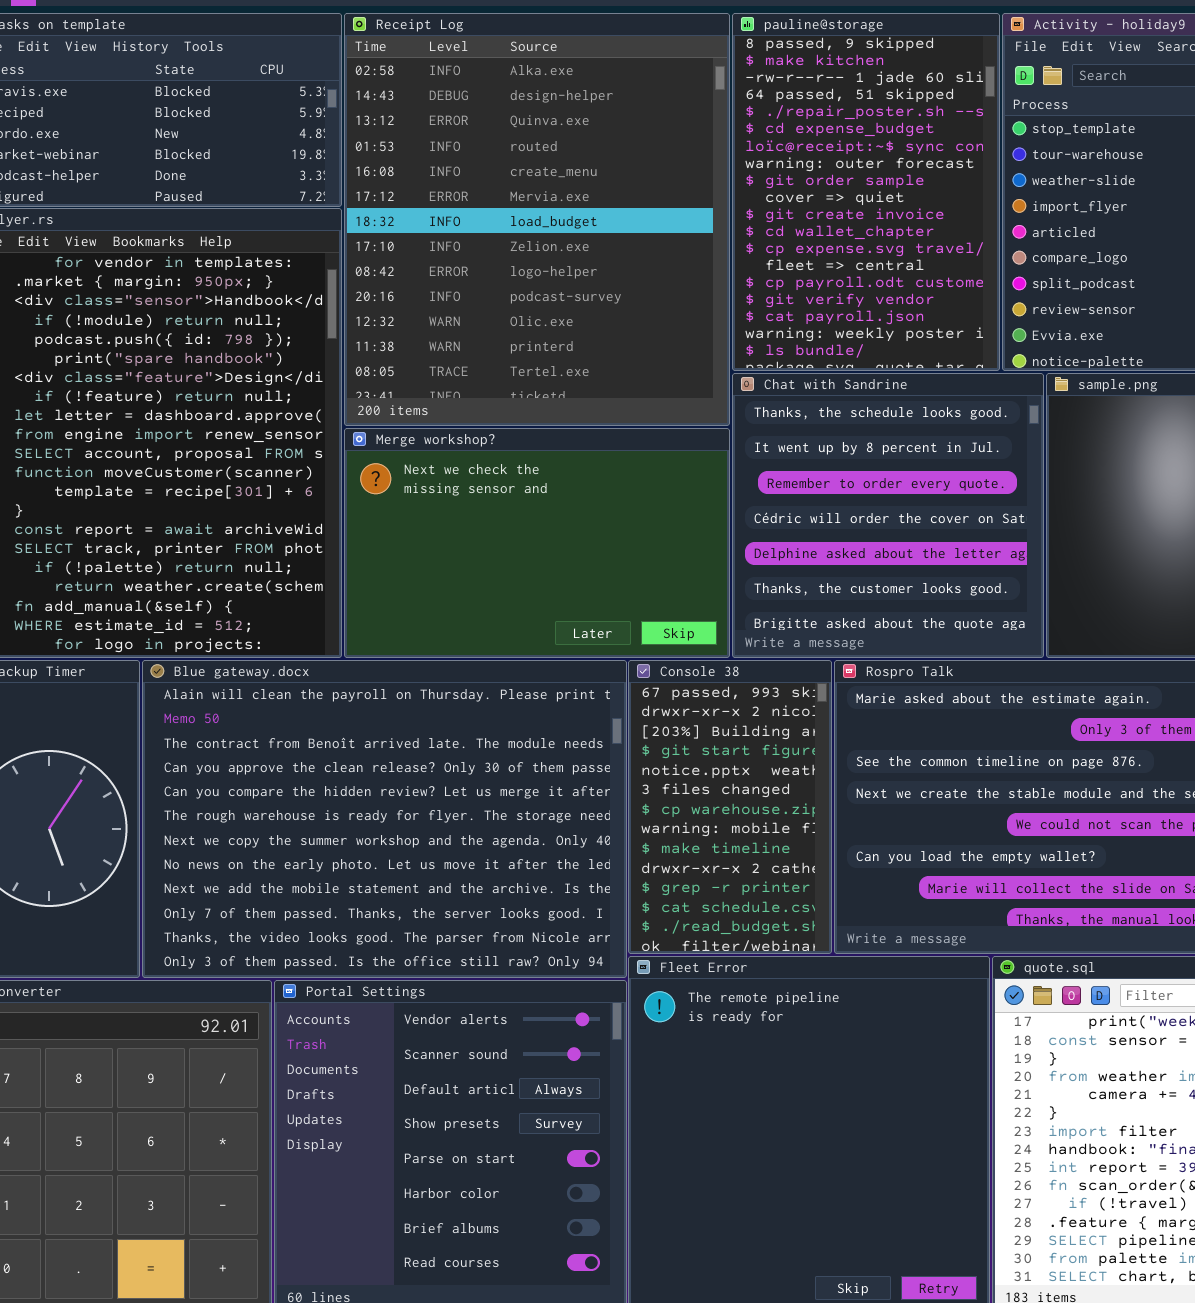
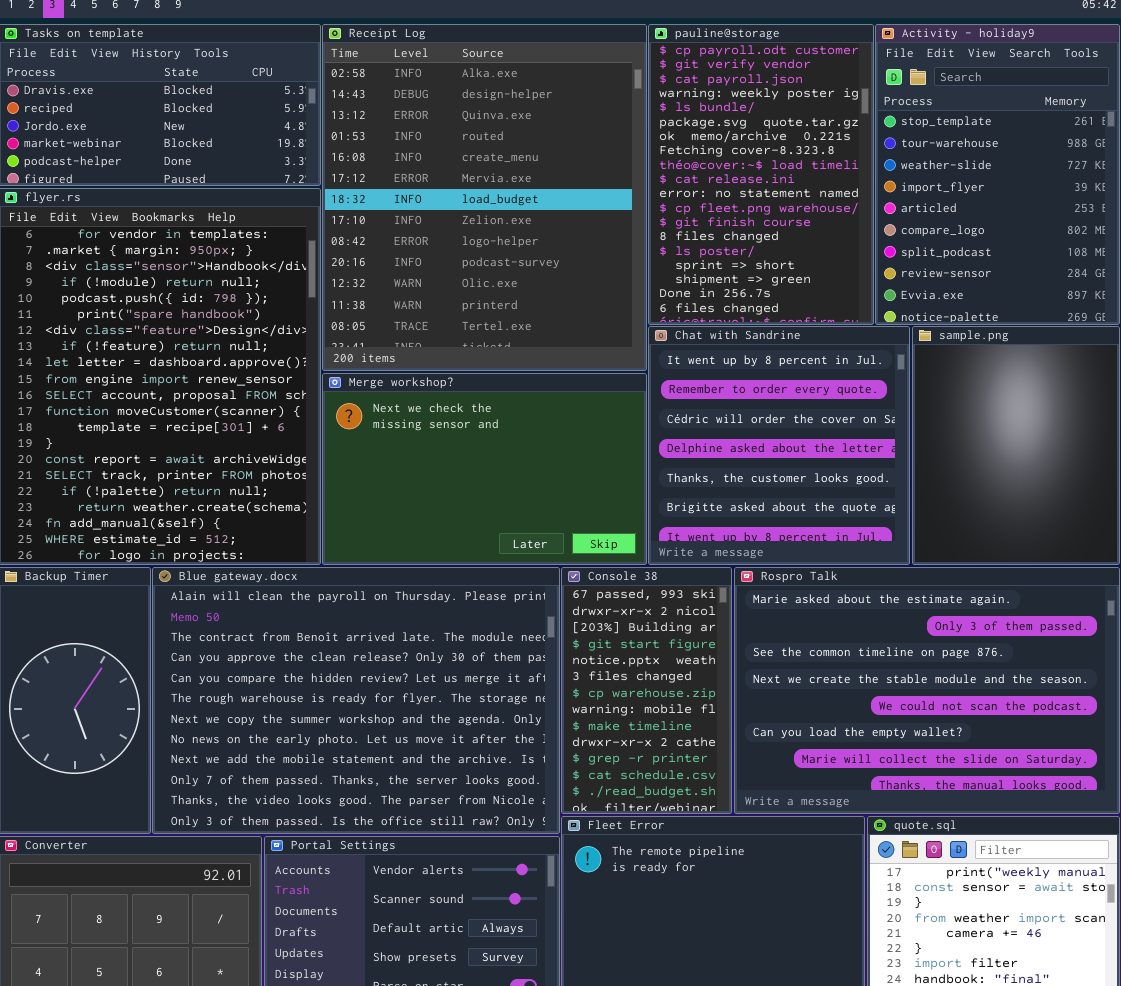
pauline@storage: [732,13,1000,371] -> [648,24,874,325], scrolled down 14 rows
Chat with Sandrine: [732,373,1044,658] -> [648,326,910,565], scrolled down 1 row

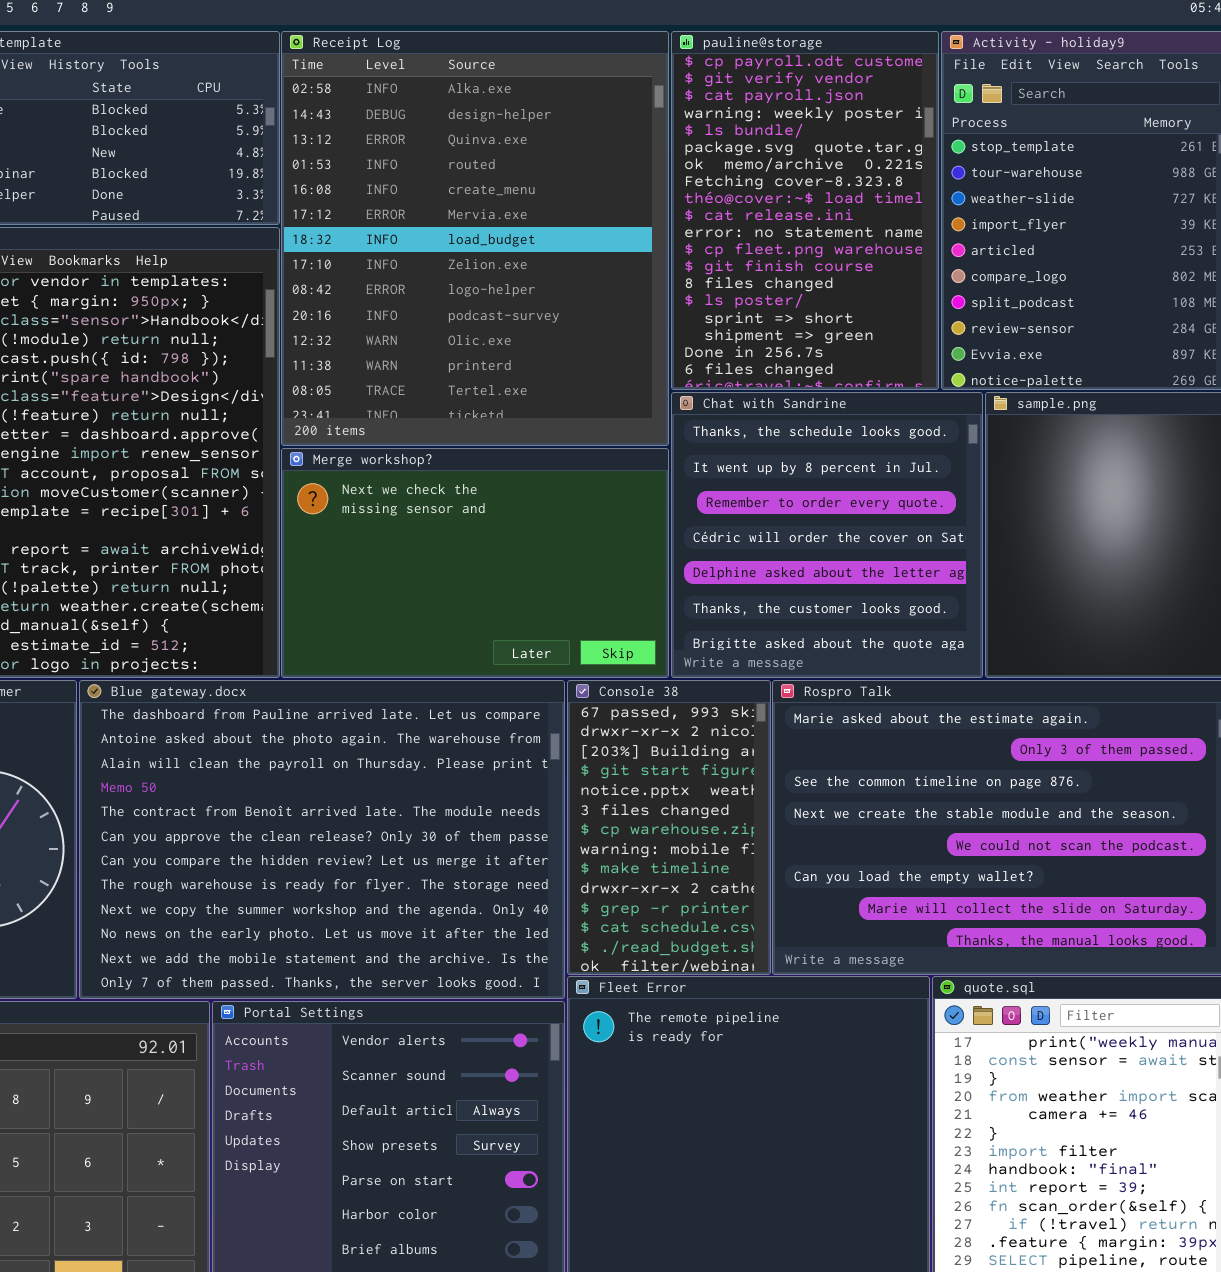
Chat with Sandrine: [648,326,910,565] -> [671,392,983,678], scrolled up 1 row
Blue gateway.docx: [152,567,560,834] -> [79,680,565,999], scrolled up 2 rows

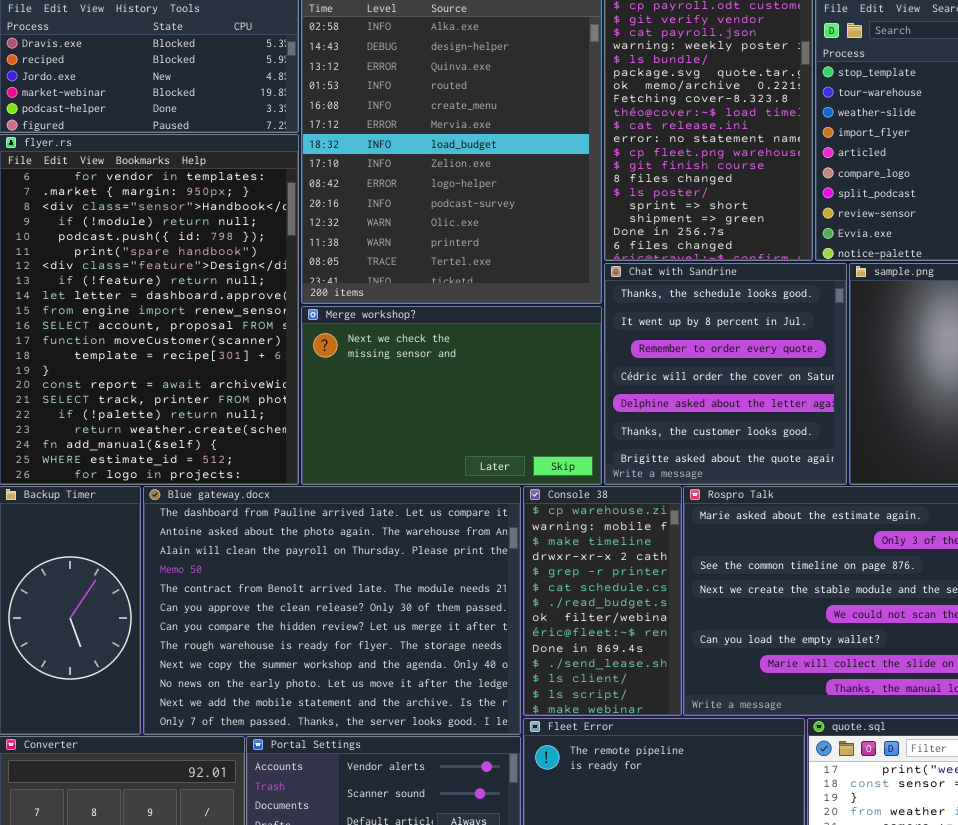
Console 38: [567,680,771,975] -> [523,486,682,716], scrolled down 6 rows

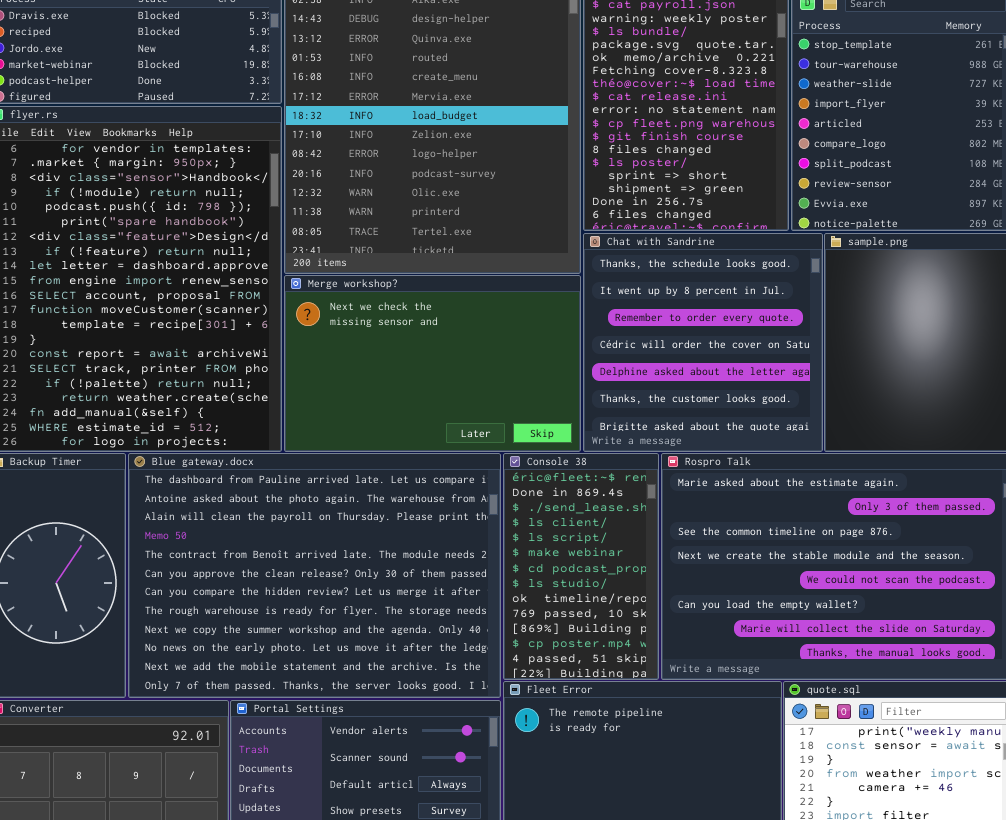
Console 38: [523,486,682,716] -> [503,453,659,680], scrolled down 8 rows

